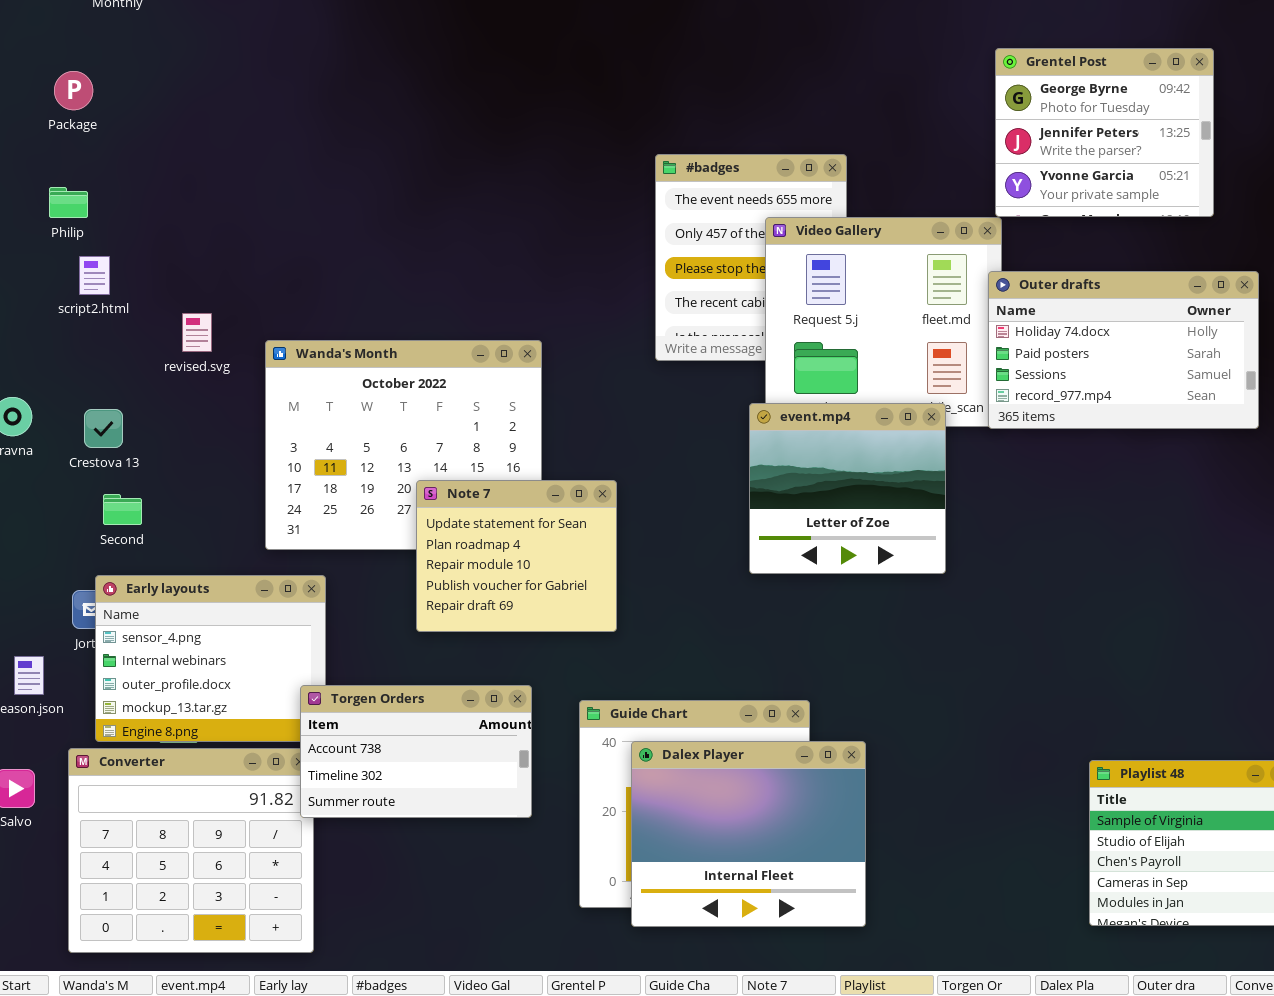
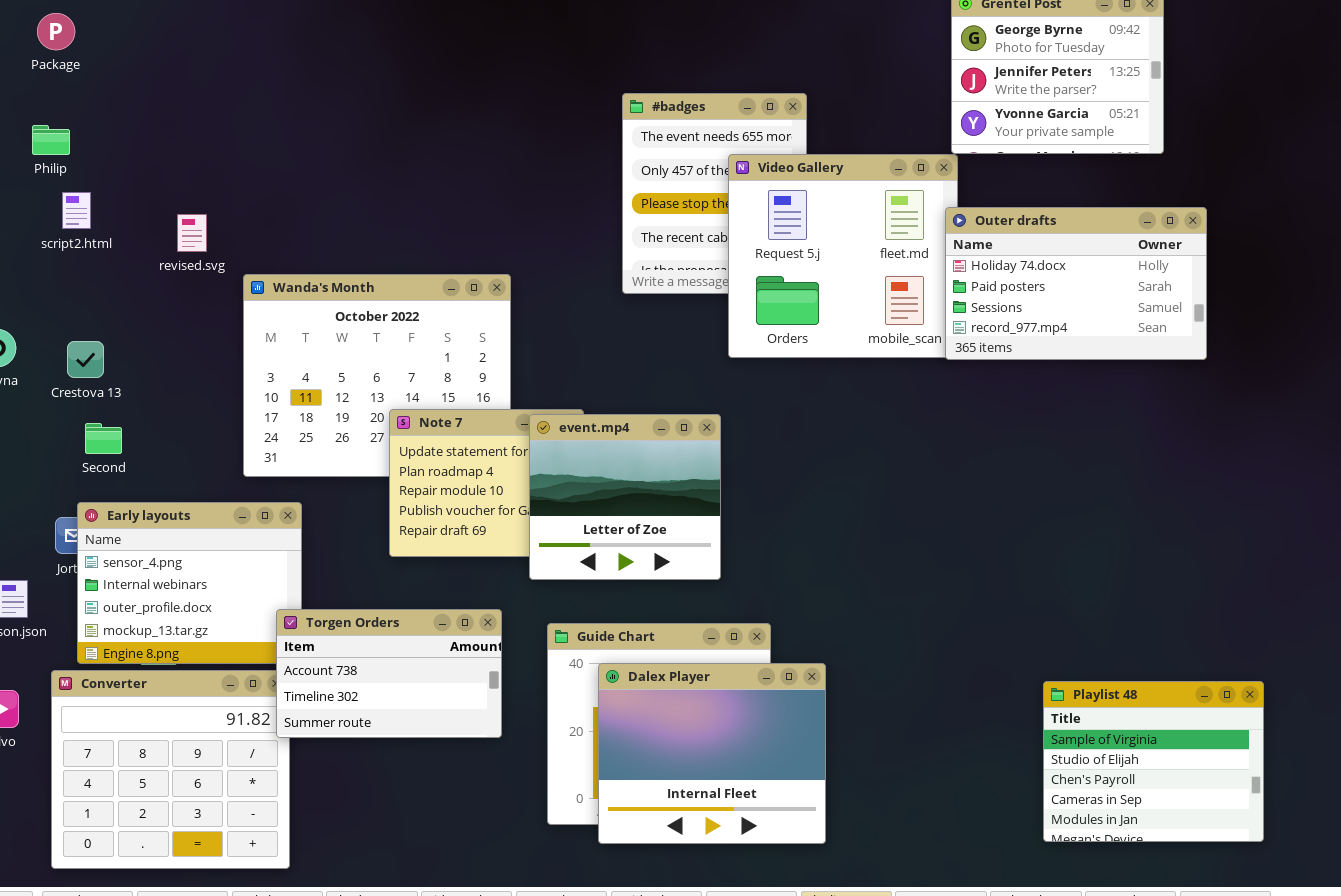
revised.svg: [182,313,212,352] -> [177,214,207,252], moved
event.mp4: [749,403,946,574] -> [529,414,721,580], moved

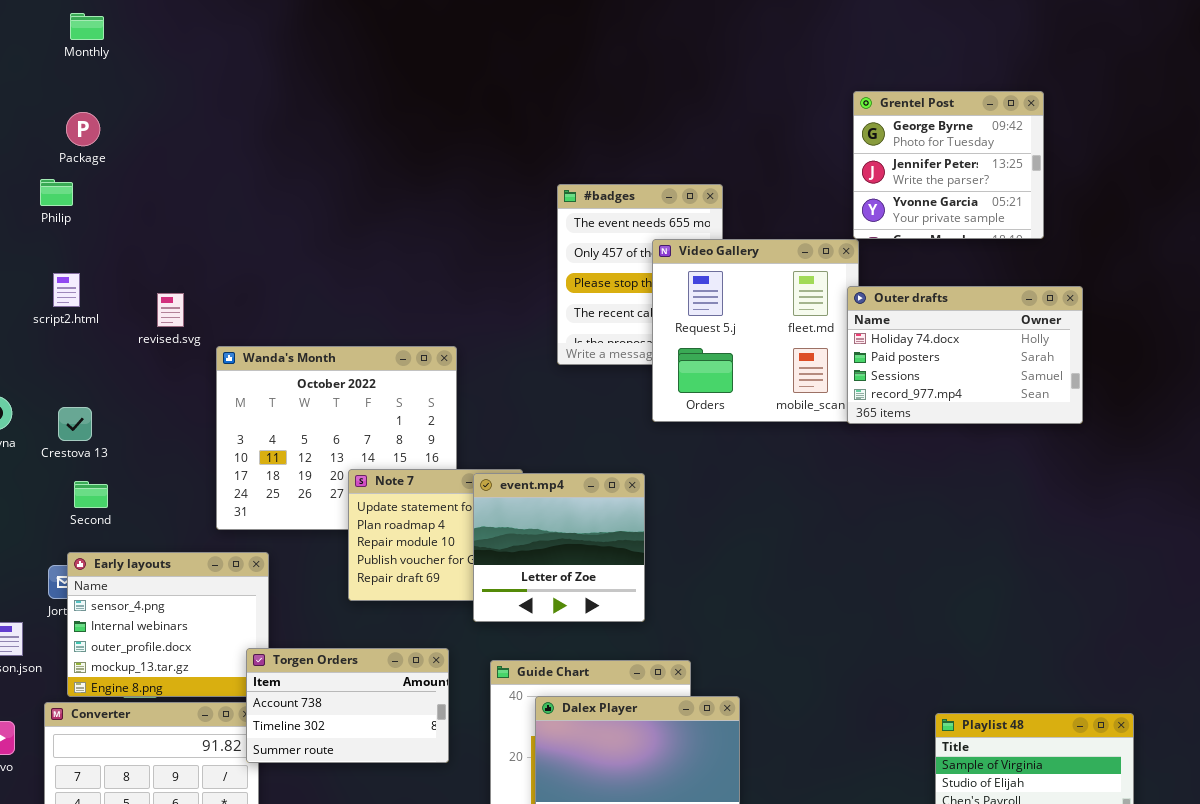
Package: [37,13,75,50] -> [66,112,100,146], moved
Philip: [32,125,70,155] -> [40,179,73,206], moved

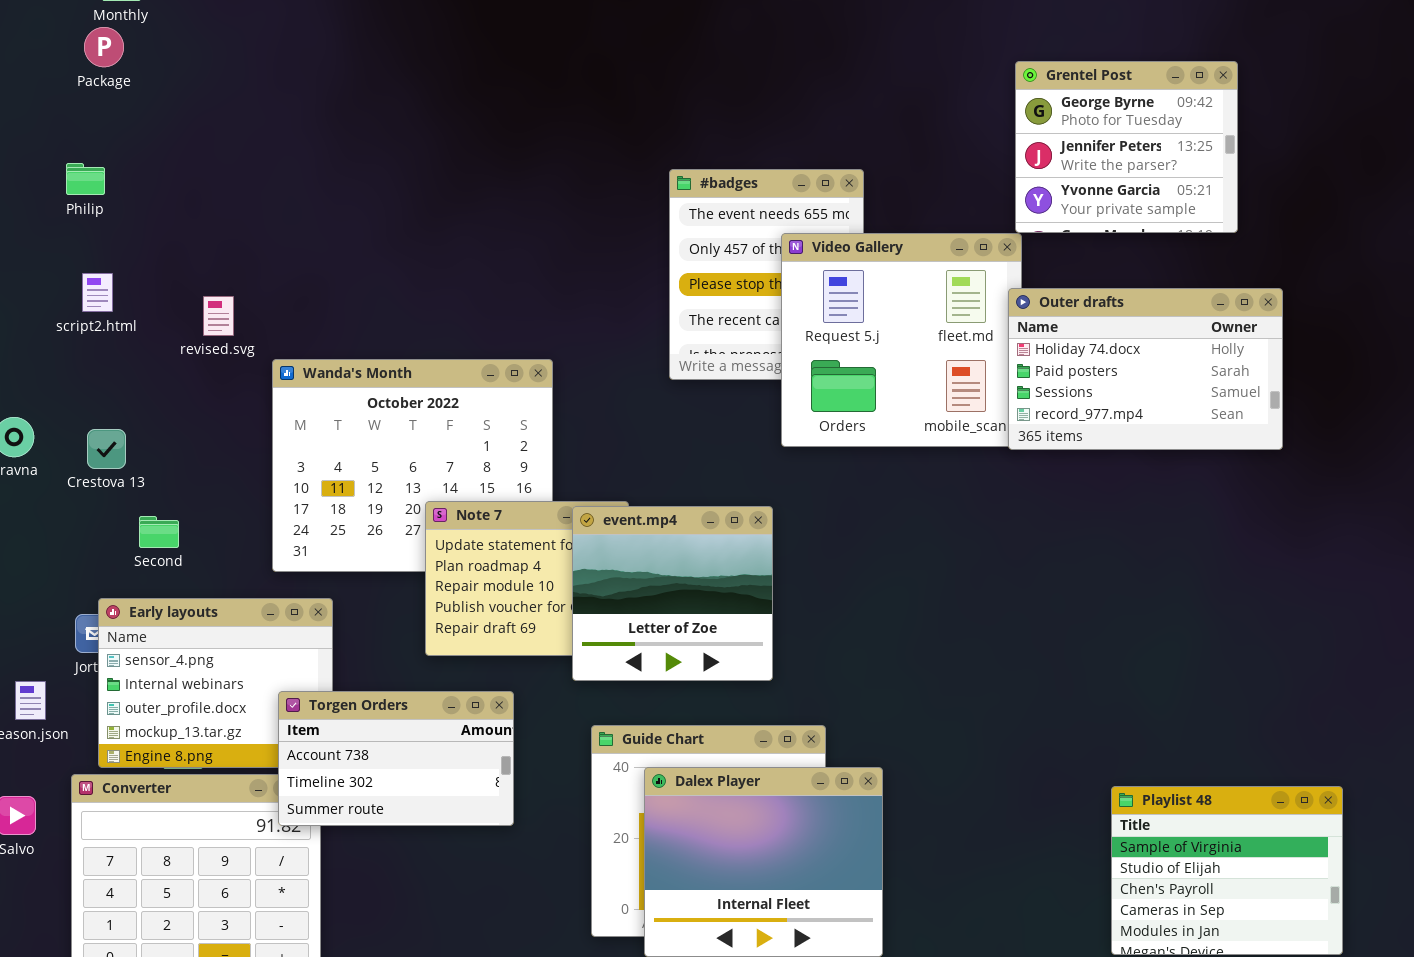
Package: [66,112,100,146] -> [84,27,124,67], moved
Second: [74,481,108,508] -> [139,516,179,548], moved
Torgen Orders: [246,648,449,763] -> [278,691,514,826], moved

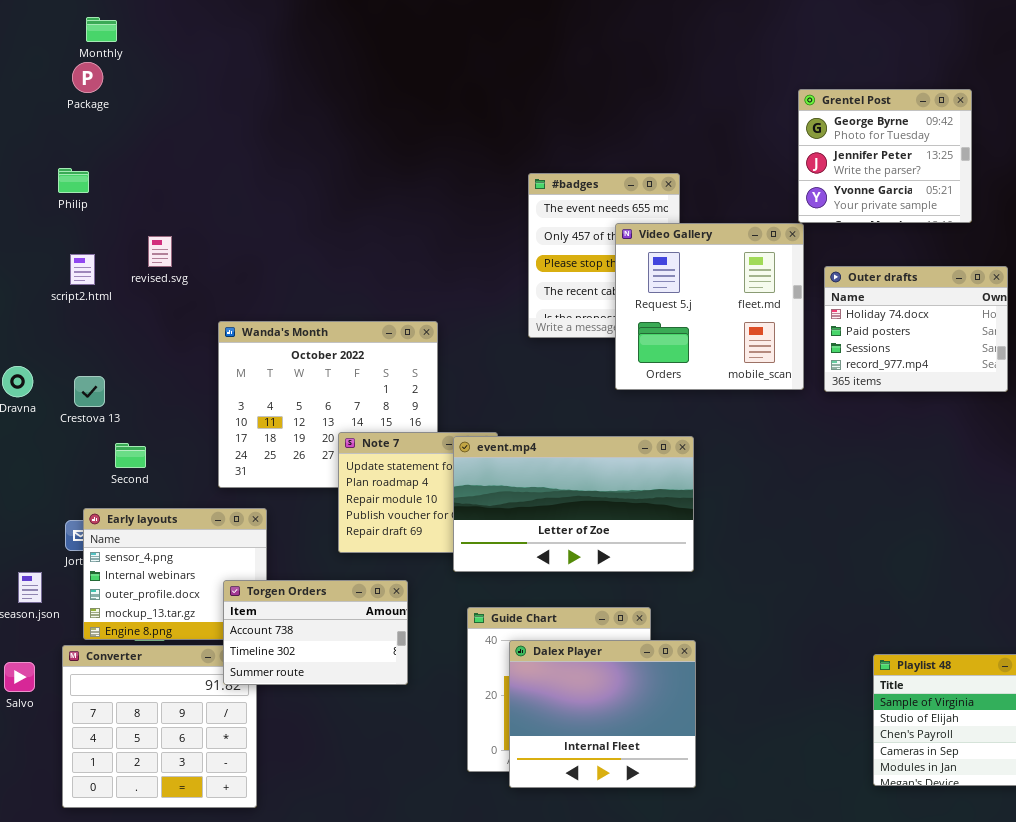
Outer drafts: [1008,288,1283,450] -> [824,266,1008,392], resized
revised.svg: [203,296,234,336] -> [148,236,172,267], moved
event.mp4: [572,506,773,681] -> [453,436,694,572], resized

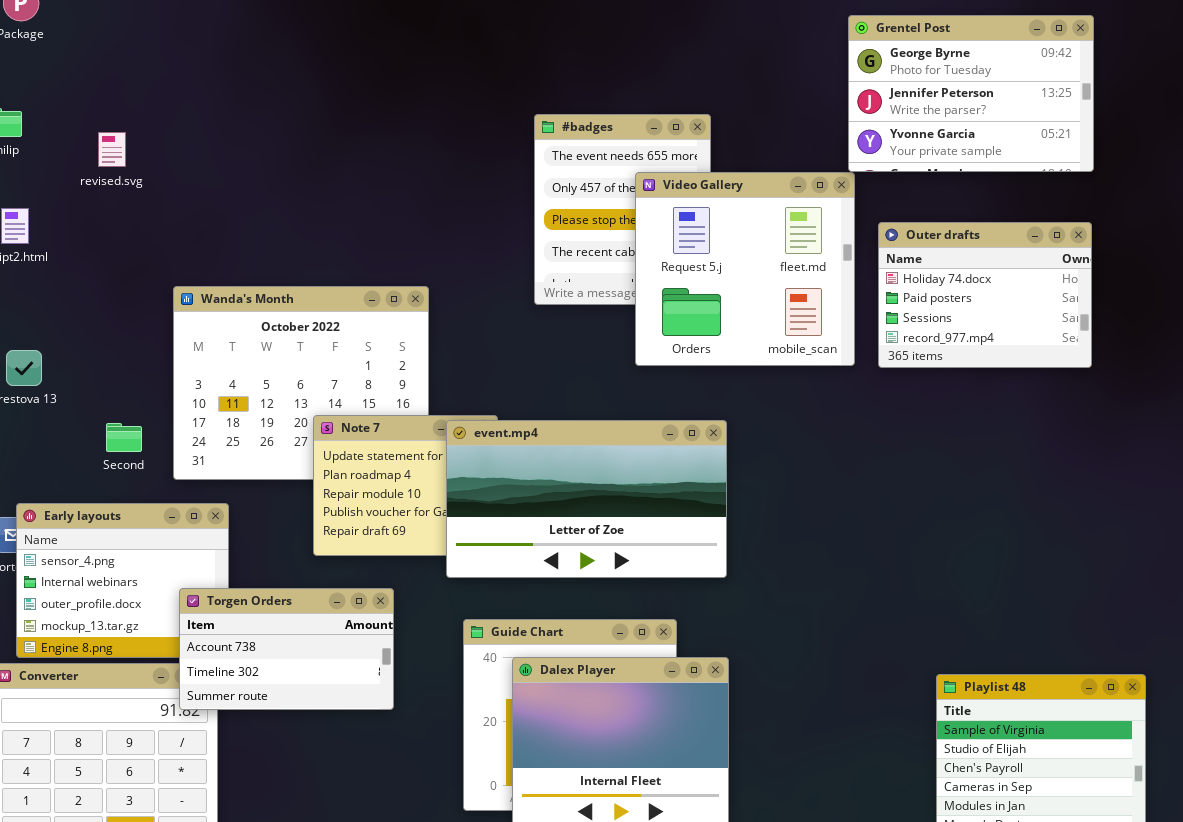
Grentel Post: [798,89,972,223] -> [848,15,1094,172], resized
revised.svg: [148,236,172,267] -> [98,132,126,167], moved
Second: [115,443,146,468] -> [106,423,142,452], moved

